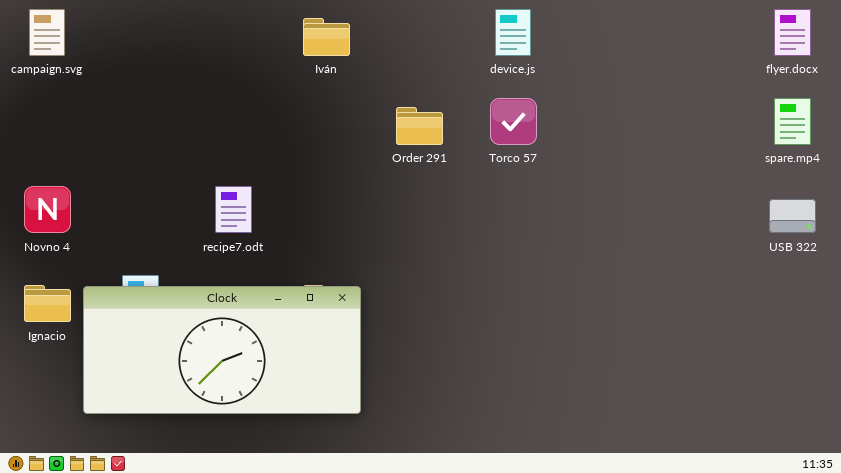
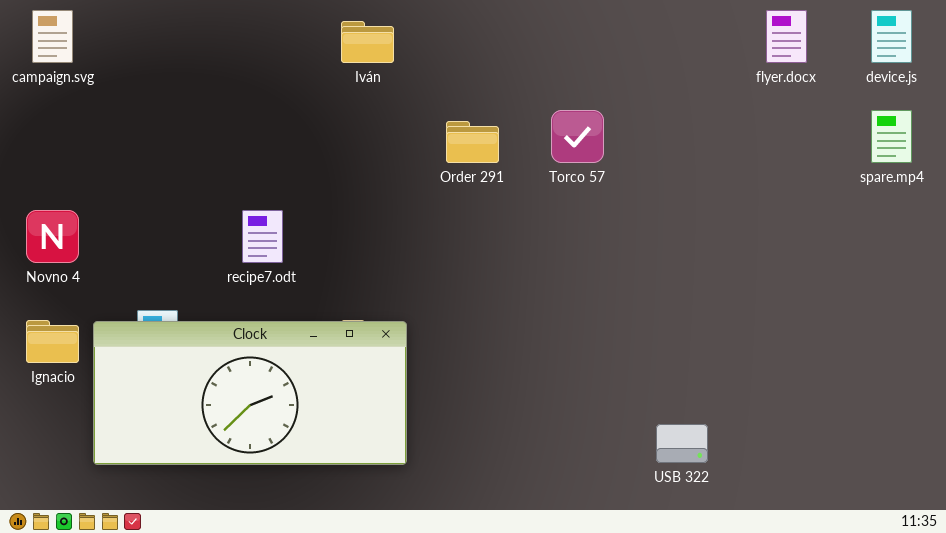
device.js: [495,9,531,56] -> [871,10,912,63], moved
flyer.docx: [774,9,811,56] -> [766,10,807,63], moved
USB 322: [769,199,816,233] -> [656,424,708,463], moved

